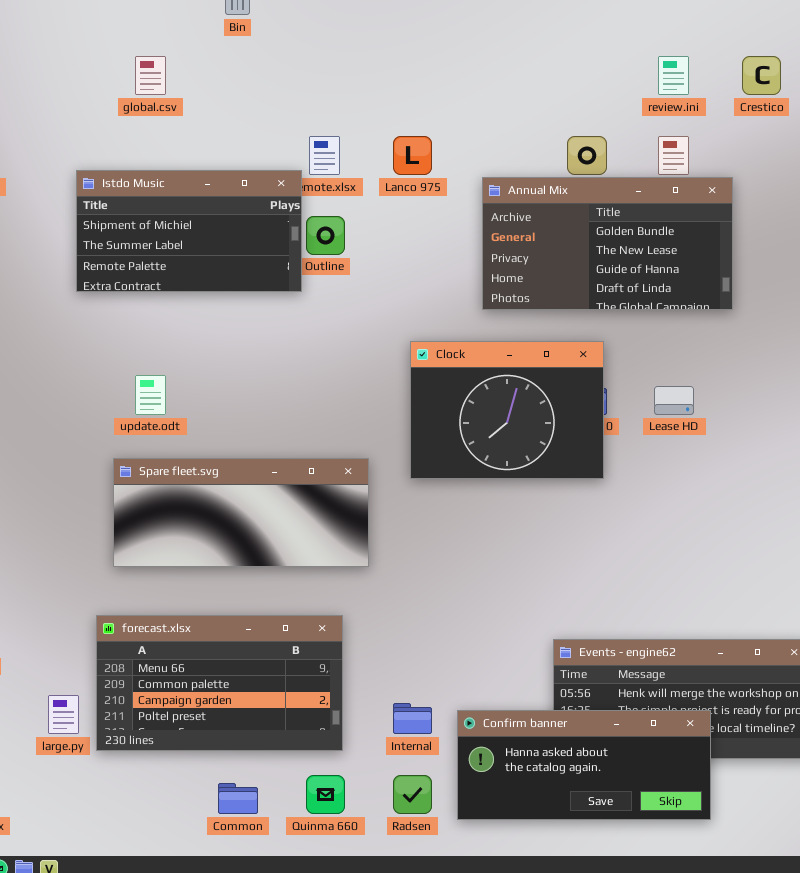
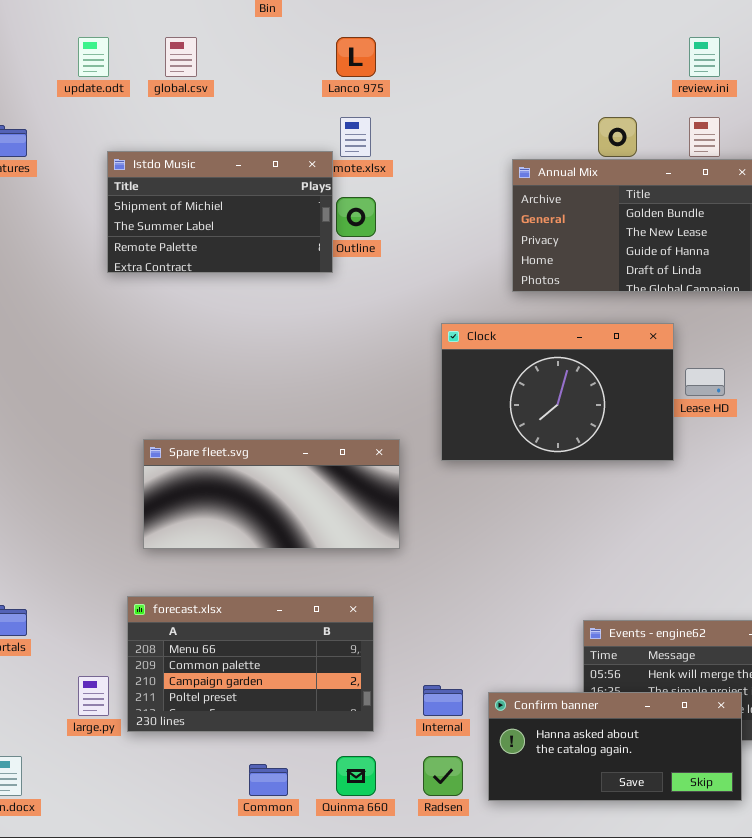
Lanco 975: [393,136,432,175] -> [336,37,376,77], moved
Clock: [410,341,604,479] -> [441,323,674,461], resized
update.odt: [135,375,166,415] -> [78,37,109,77], moved

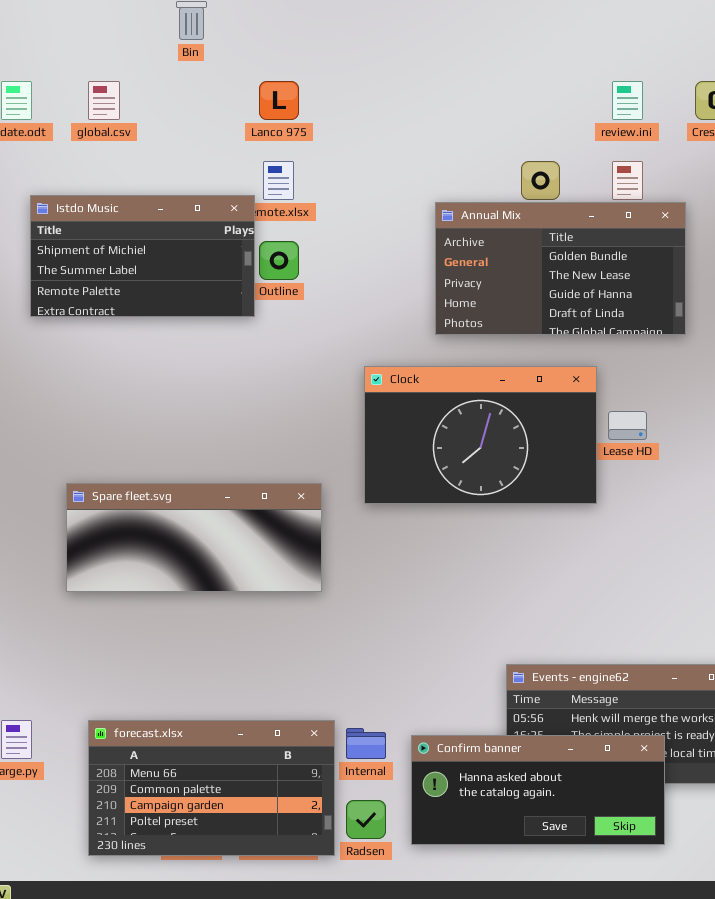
forecast.xlsx: [127,596,374,732] -> [88,720,335,856], moved

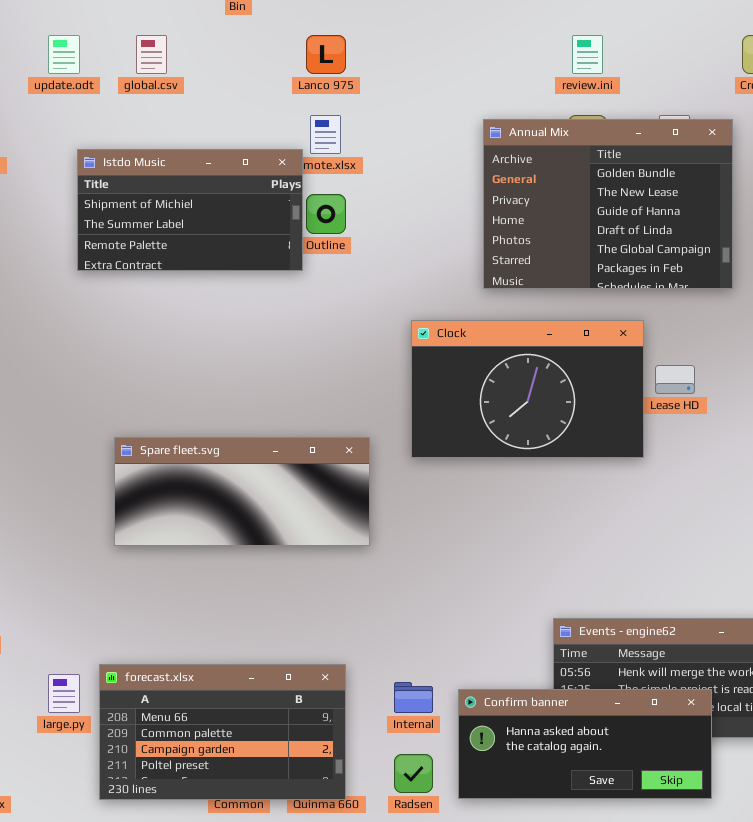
review.ini: [612,81,643,120] -> [572,35,603,74], moved
Annual Mix: [435,202,686,335] -> [483,119,733,289], resized
forecast.xlsx: [88,720,335,856] -> [99,664,346,800], moved

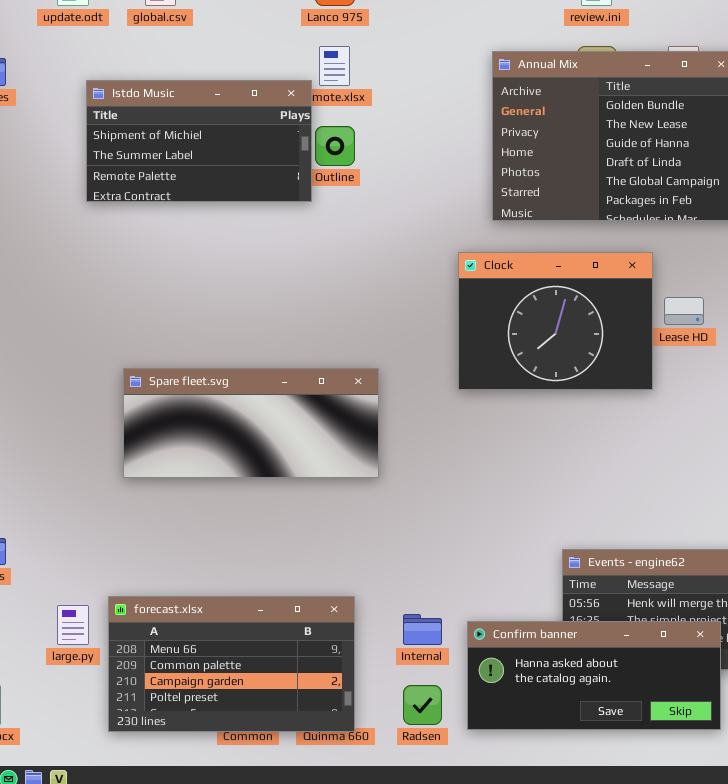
Clock: [411,320,644,458] -> [458,252,653,390], resized

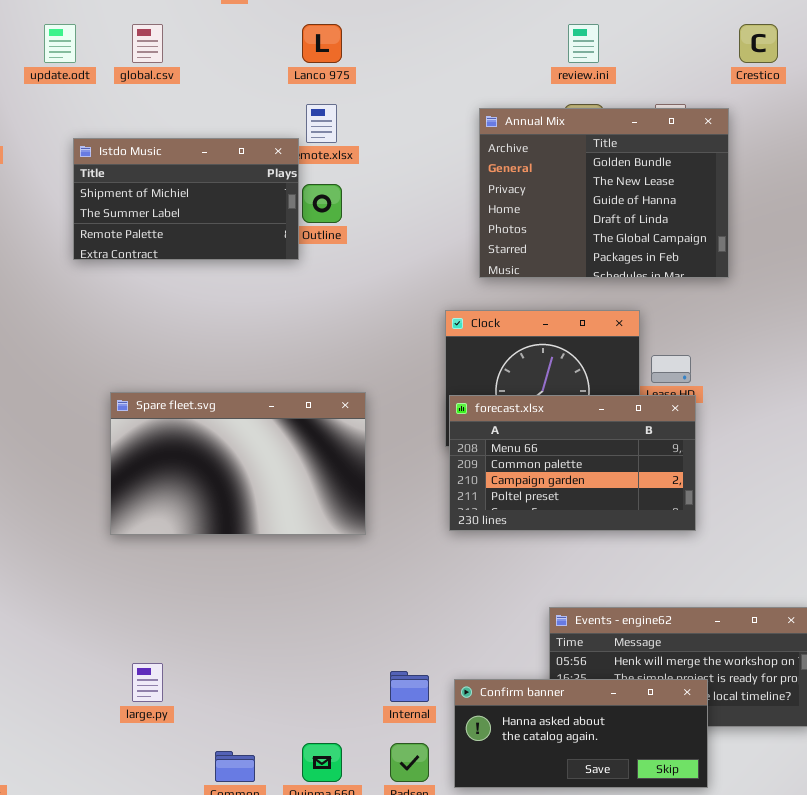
Spare fleet.svg: [123,368,379,478] -> [110,392,366,535], resized
forecast.xlsx: [108,596,355,732] -> [449,395,696,531], moved
large.py: [57,605,89,645] -> [132,663,163,702], moved

